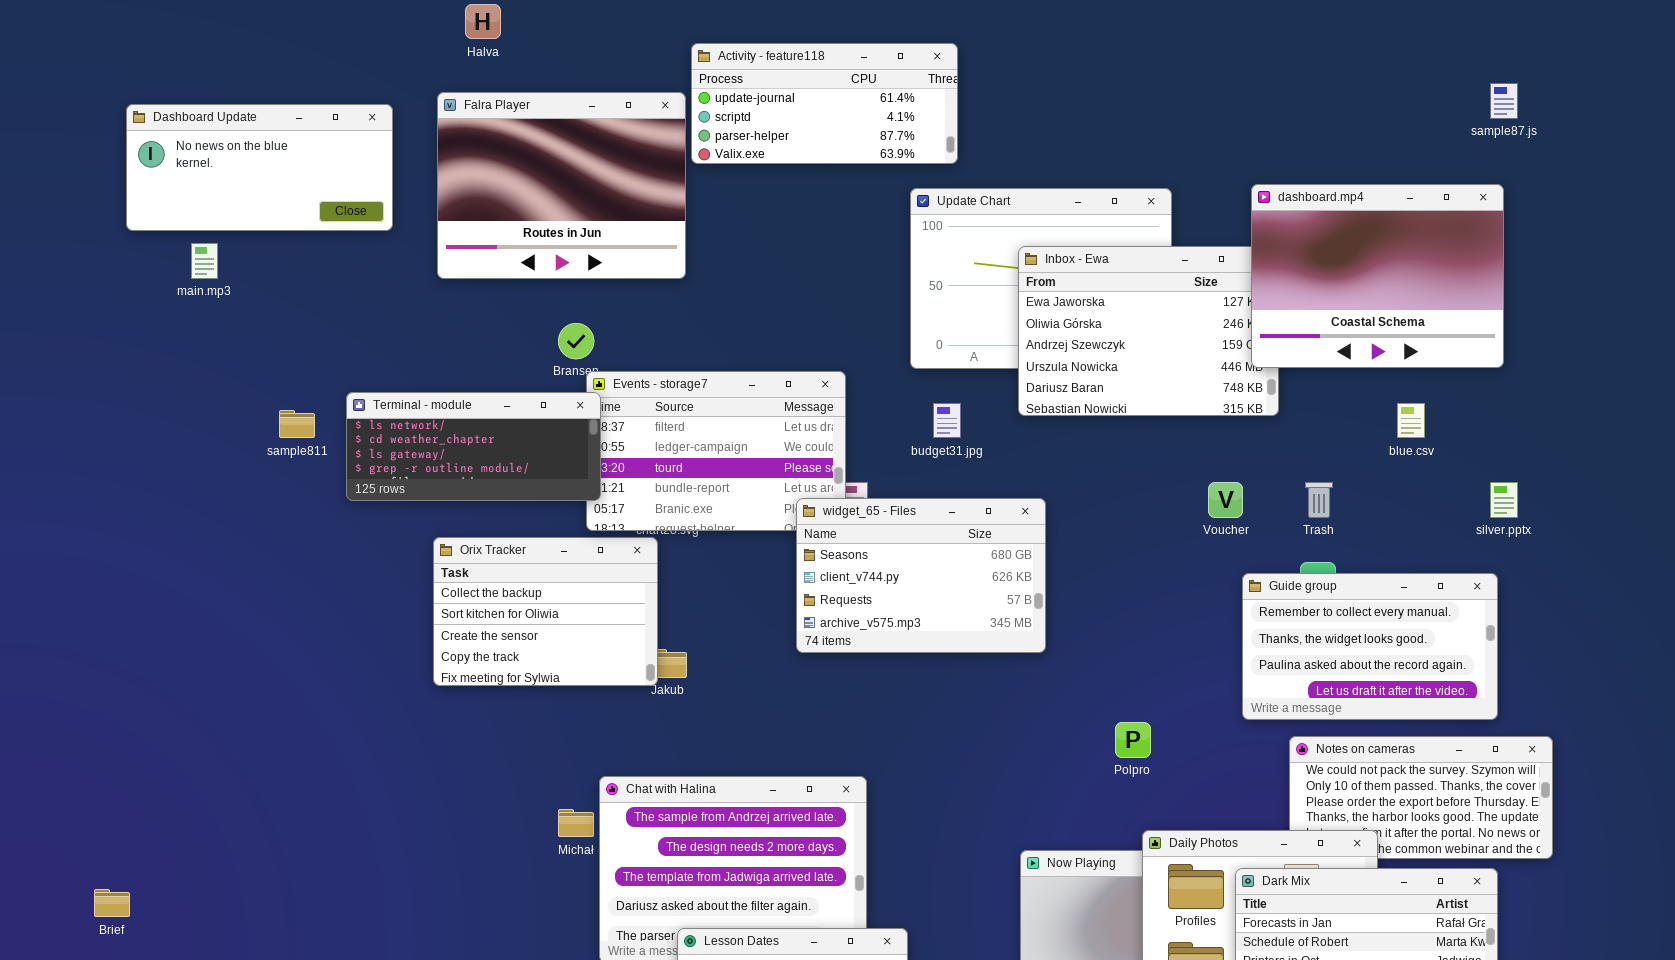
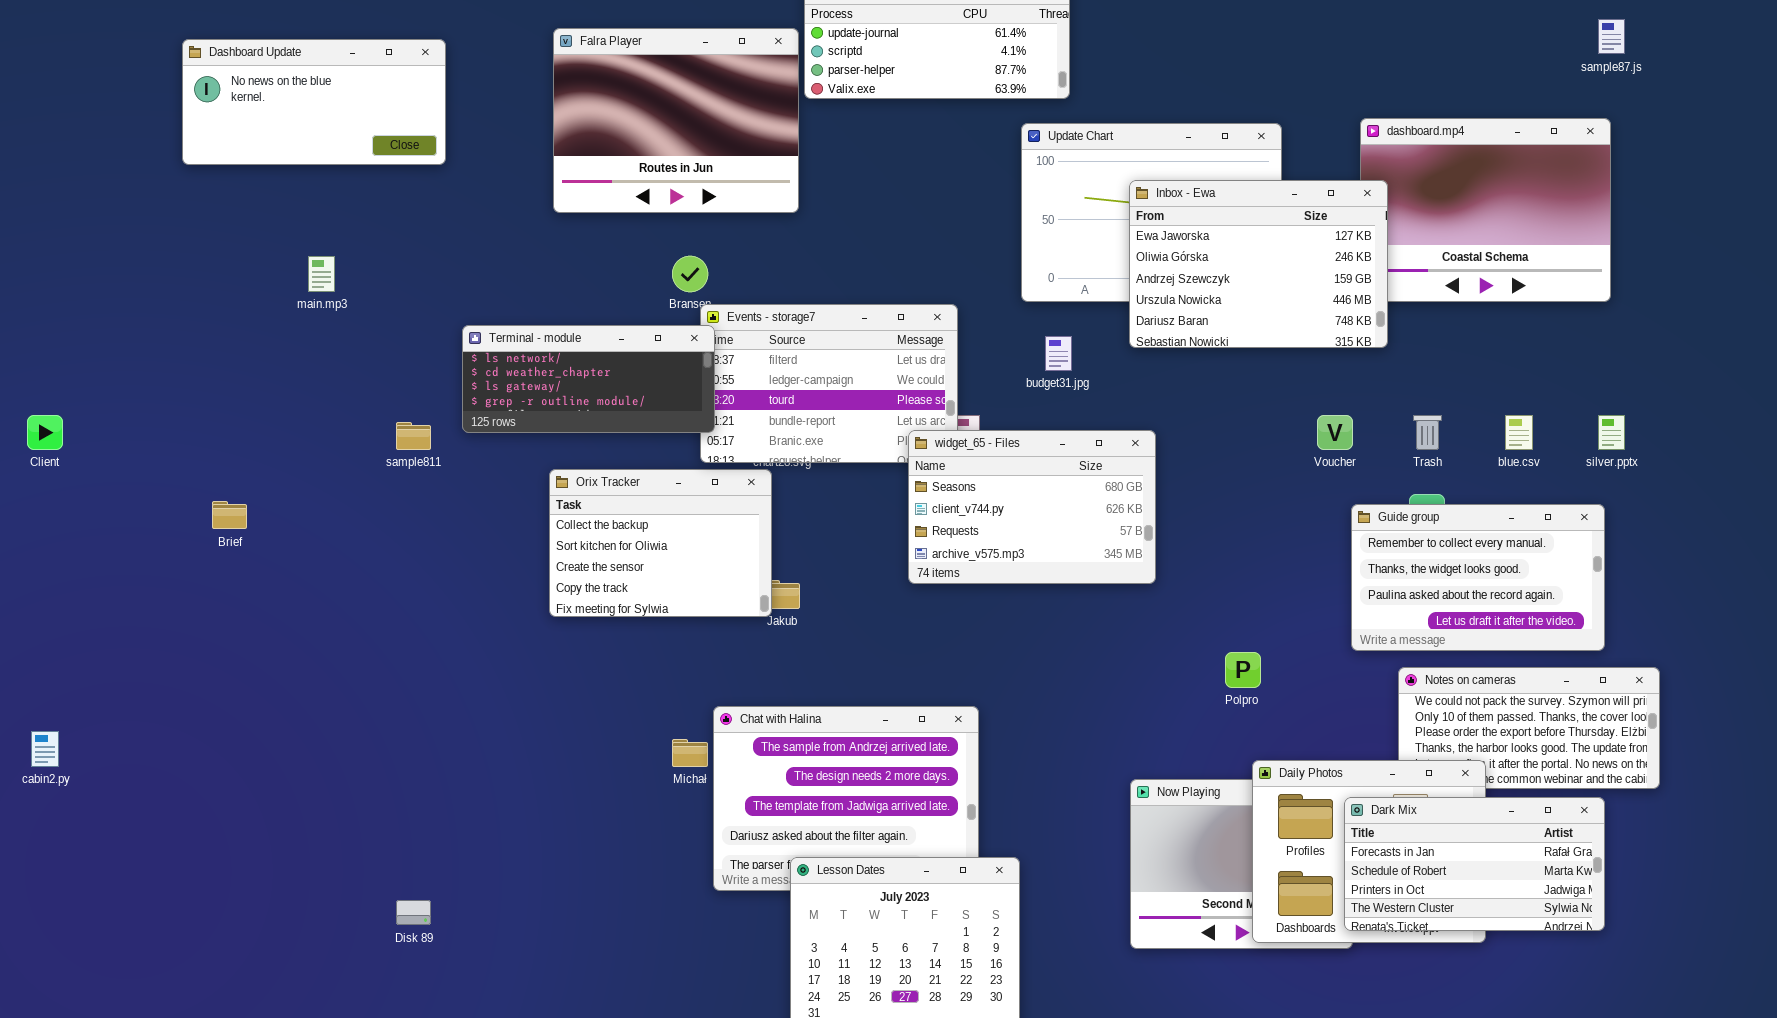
Dashboard Update: [126,104,393,231] -> [182,39,446,165], moved
main.mp3: [191,243,218,279] -> [308,256,335,292], moved
Inbox - Ewa: [1018,246,1279,416] -> [1129,180,1388,348], raised
blue.csv: [1397,403,1425,438] -> [1505,415,1533,450], moved
sample811: [279,410,315,438] -> [396,422,431,450], moved
Brief: [94,889,130,917] -> [212,501,247,529], moved

